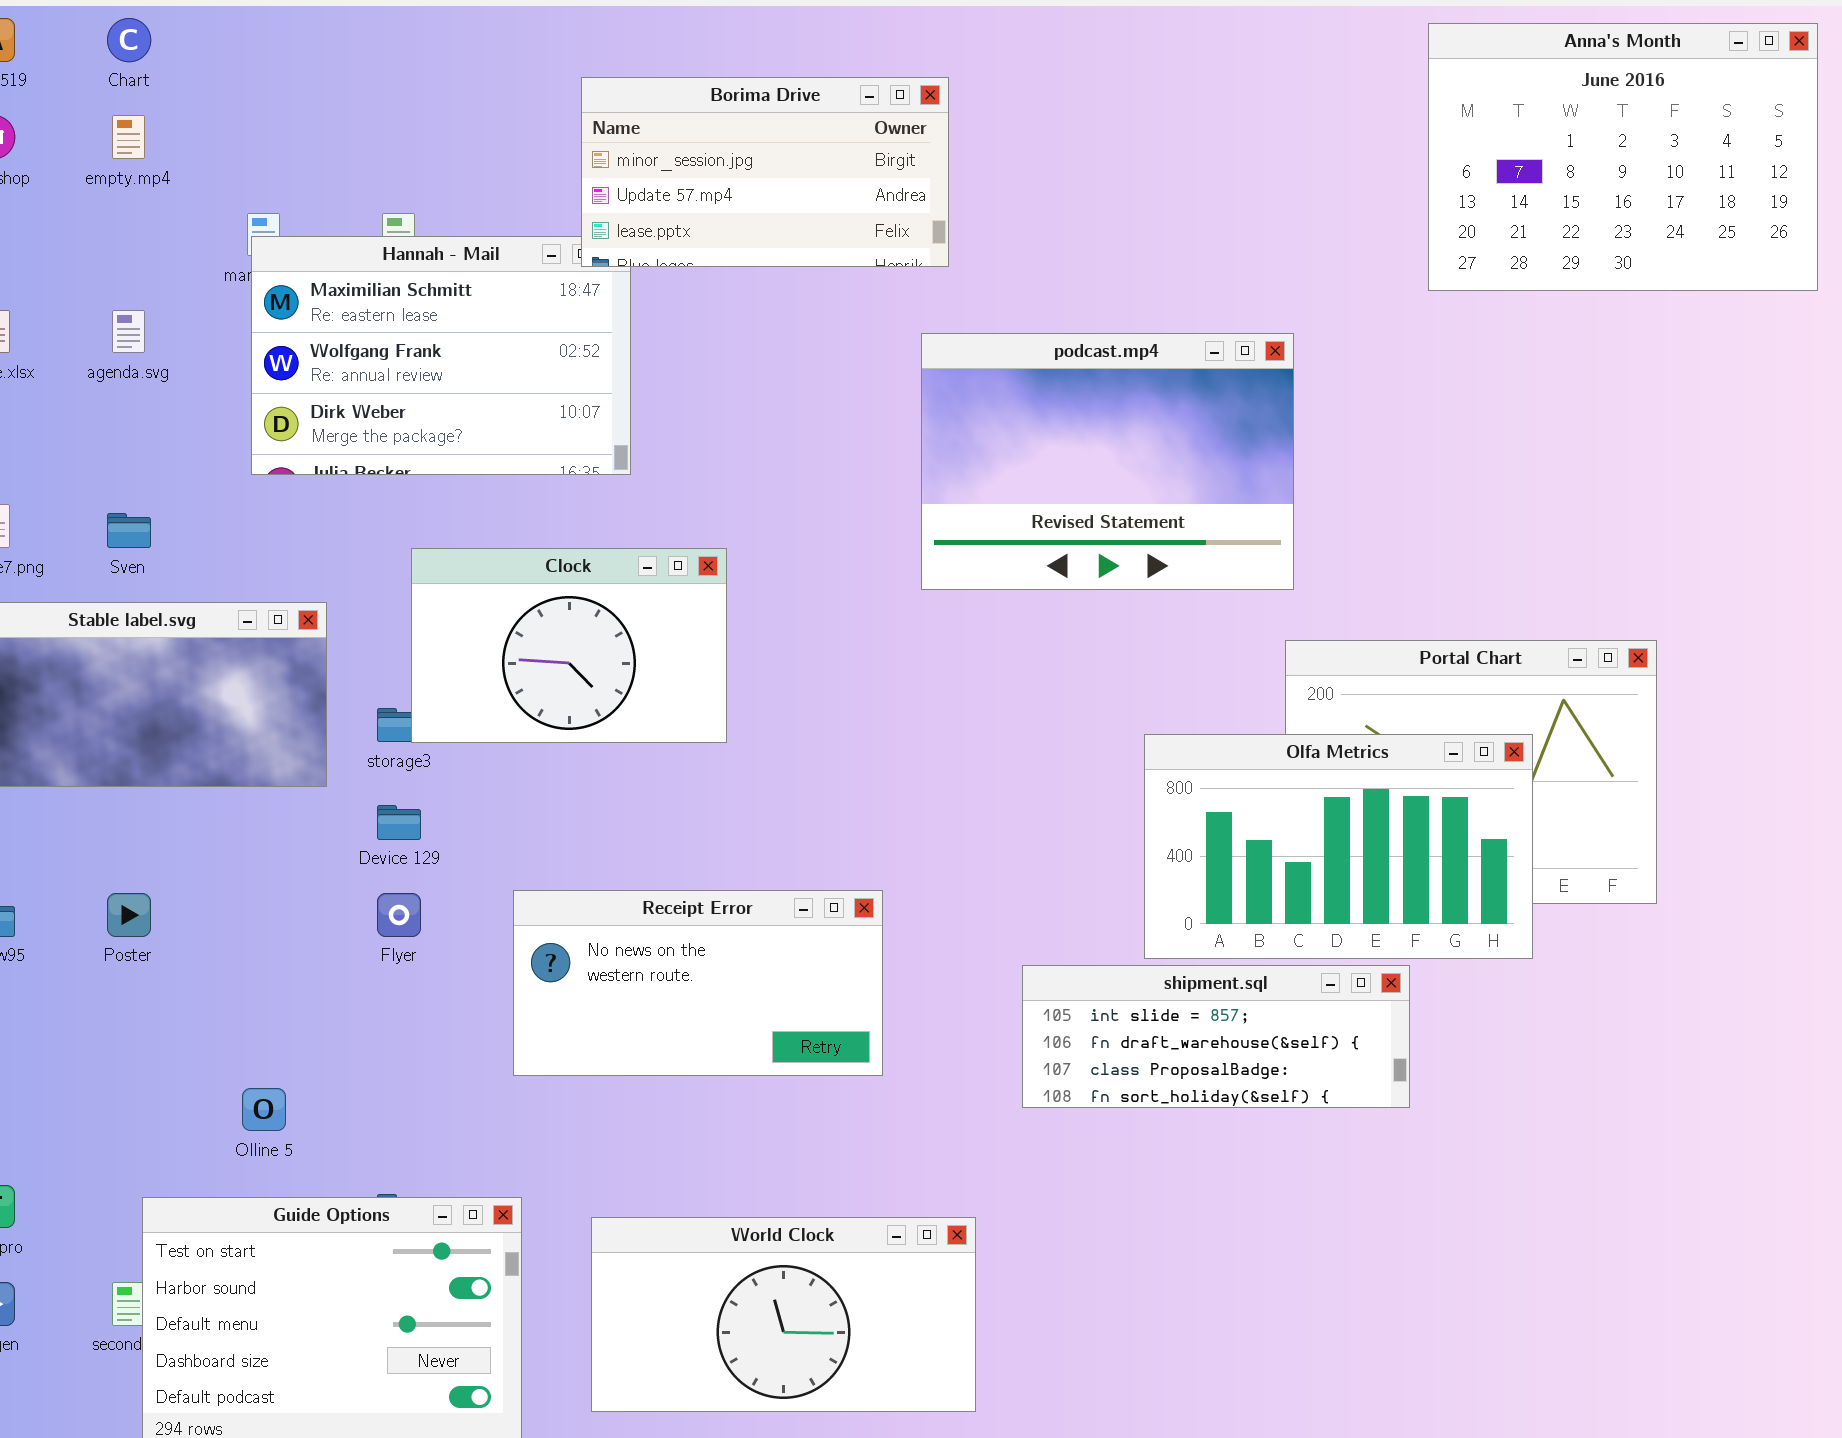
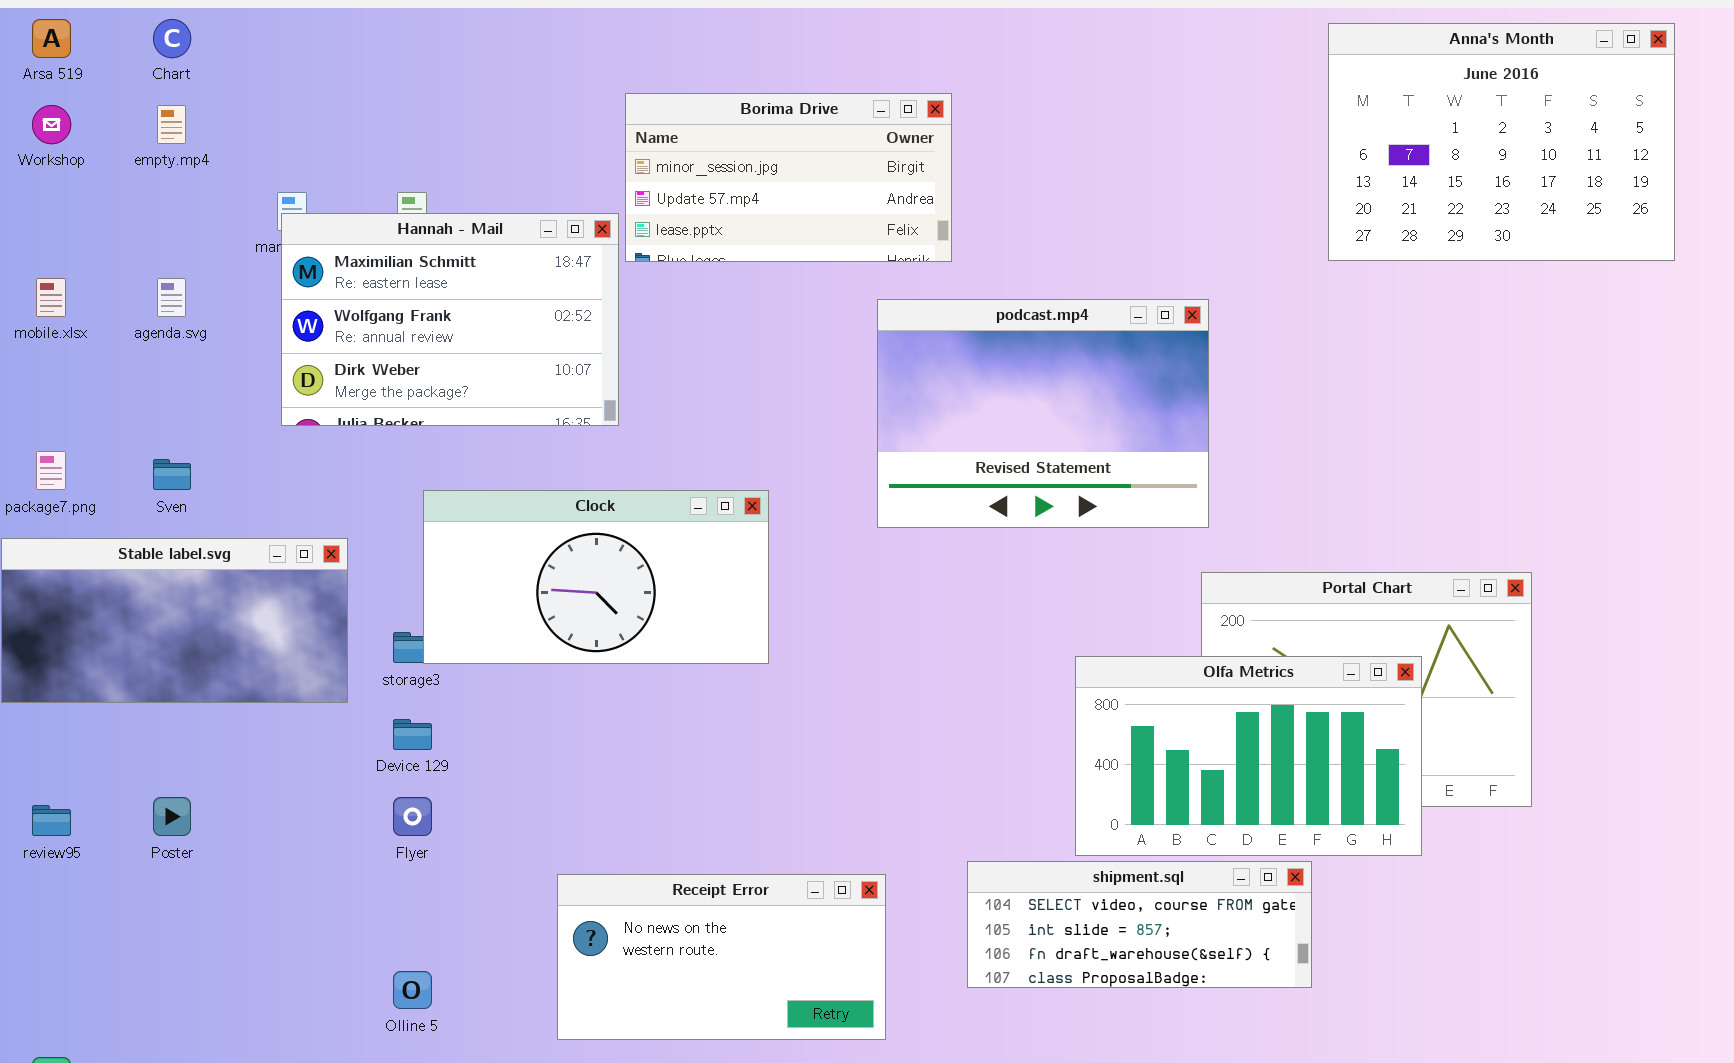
Borima Drive: [581,77,949,267] -> [625,93,952,262], moved
Clock: [411,548,727,743] -> [423,490,769,664], resized
Receipt Error: [513,890,883,1076] -> [557,874,886,1040], moved
shipment.sql: [1022,965,1410,1108] -> [967,861,1312,988], scrolled up 1 row
Olline 5: [242,1088,286,1131] -> [393,971,432,1009], moved

